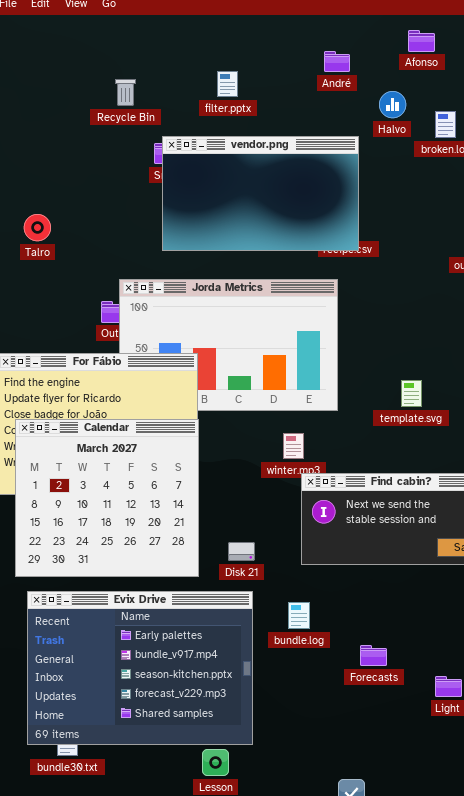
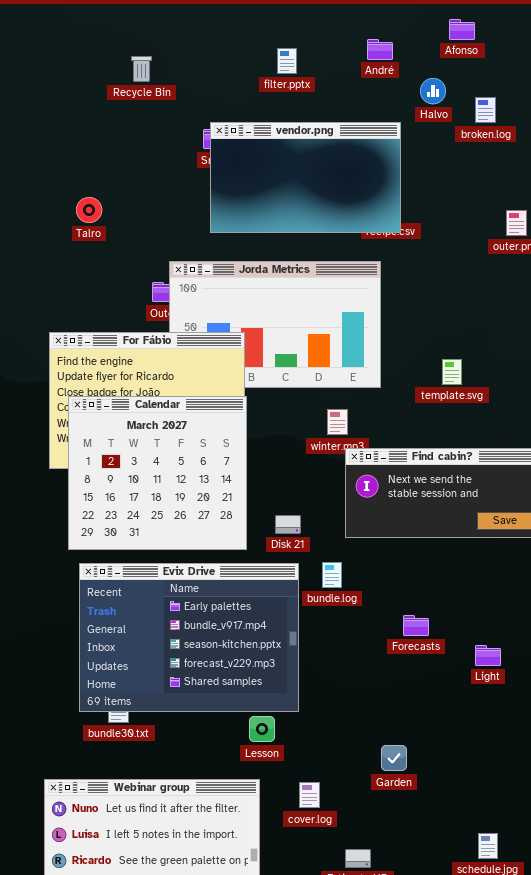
filter.pptx: [217,71,238,97] -> [277,48,297,74], moved
Recycle Bin: [115,79,136,106] -> [131,56,152,82], moved
bundle.log: [288,602,310,629] -> [322,562,342,588], moved

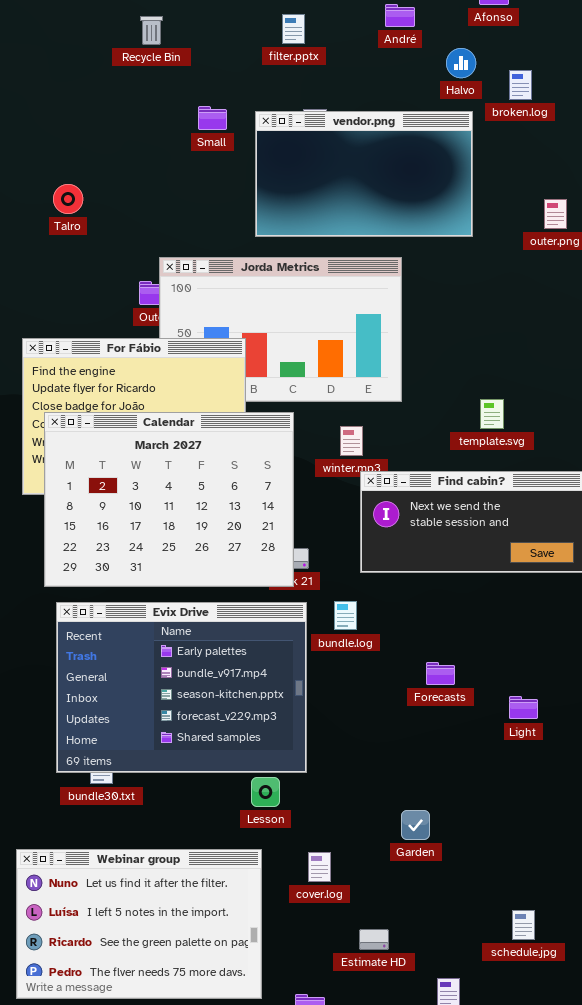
Recycle Bin: [131,56,152,82] -> [140,16,163,45], moved
vendor.png: [210,122,401,233] -> [255,111,473,237], moved
template.svg: [442,359,462,385] -> [480,399,504,429], moved
Calendar: [68,396,247,550] -> [44,412,294,587], resized

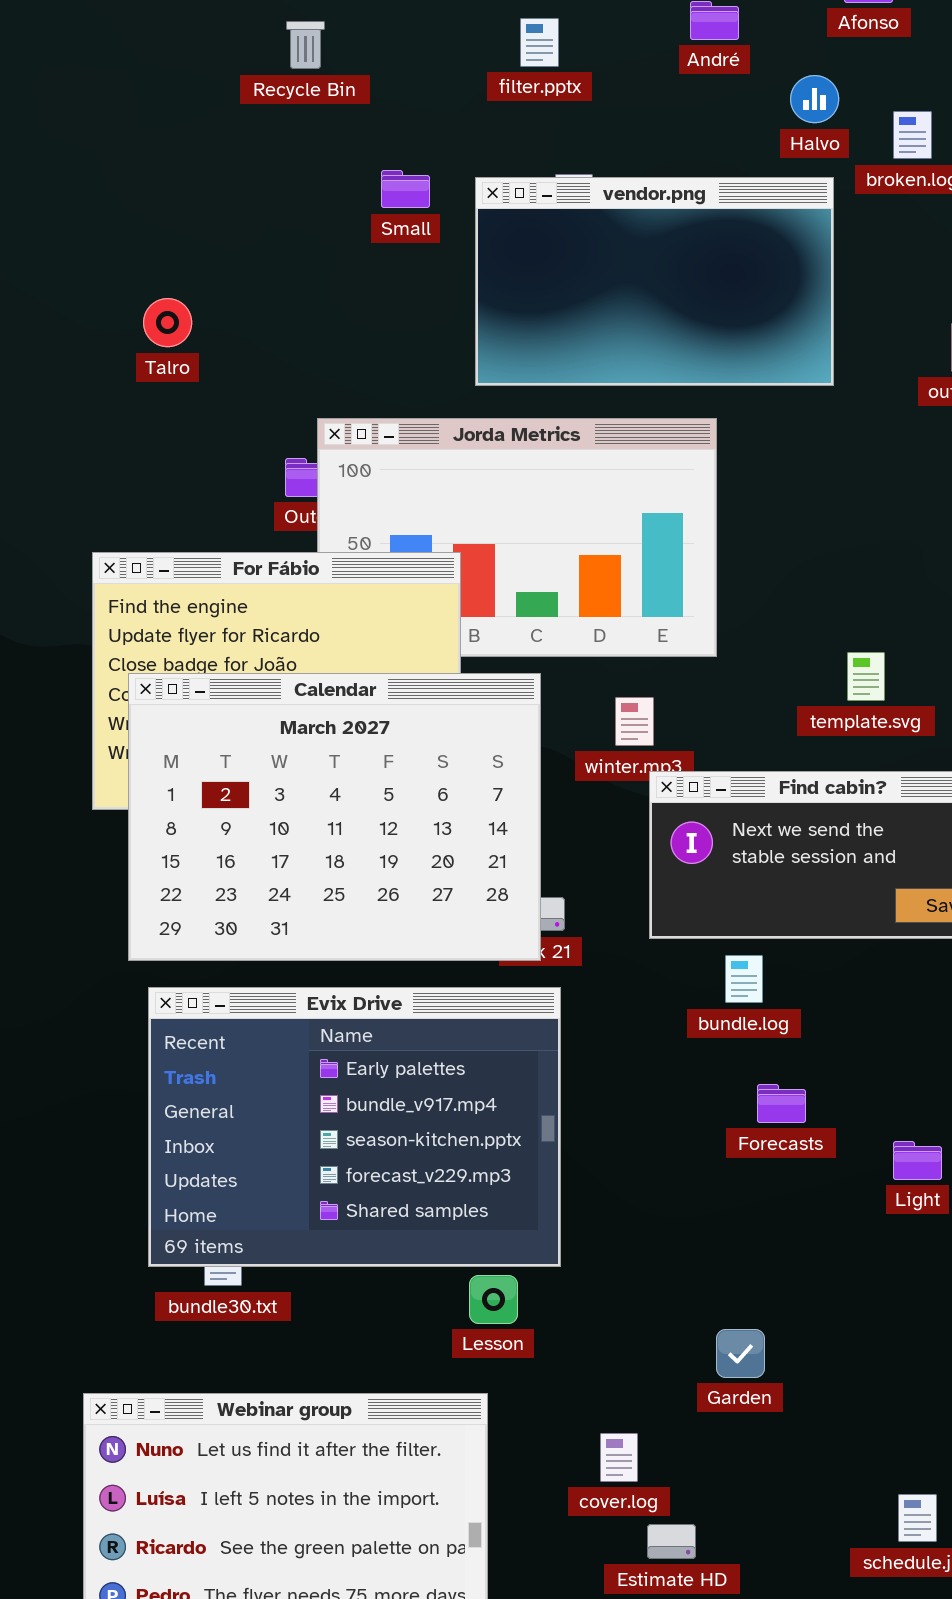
bundle.log: [334,601,357,630] -> [725,955,763,1003], moved
cover.log: [308,852,331,882] -> [600,1433,638,1482], moved

